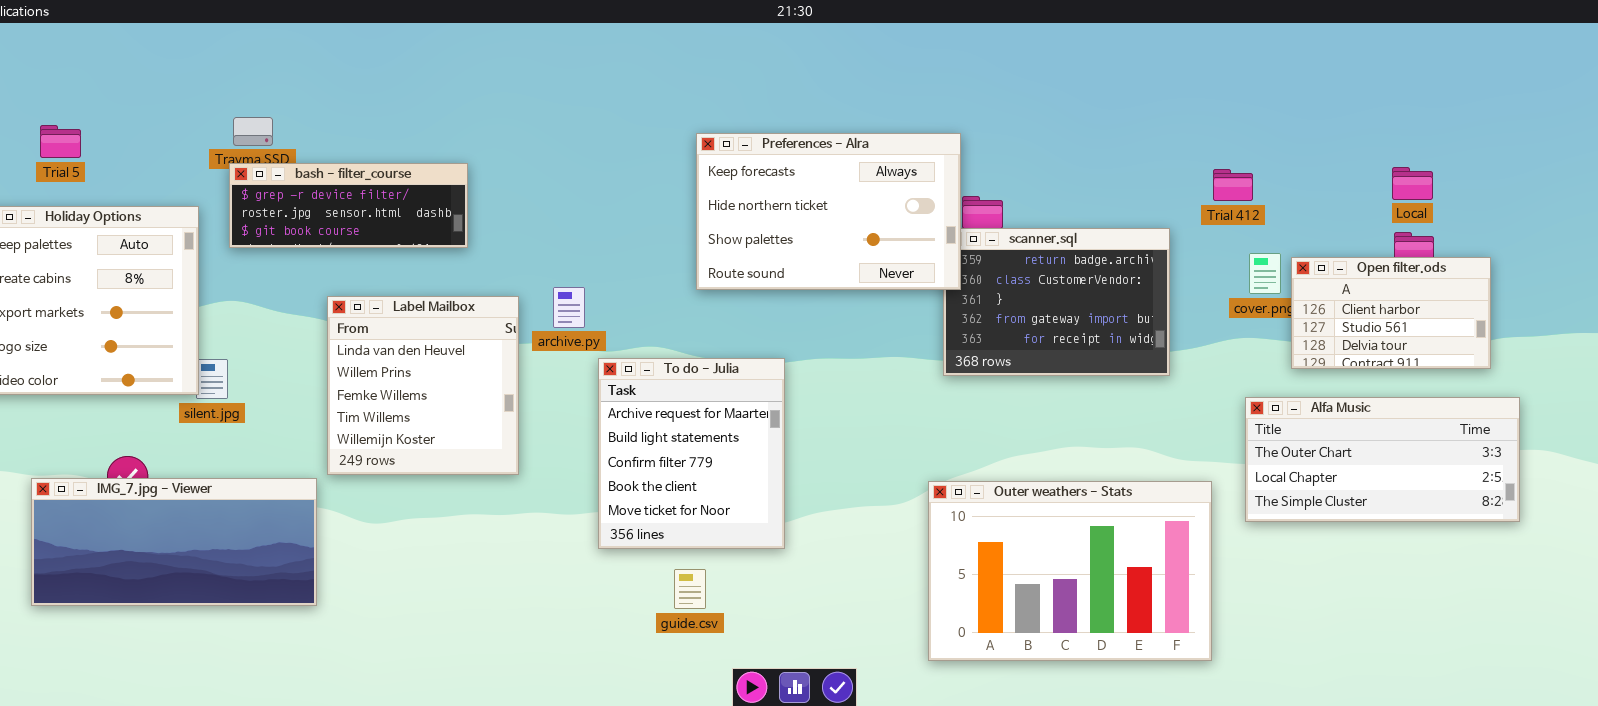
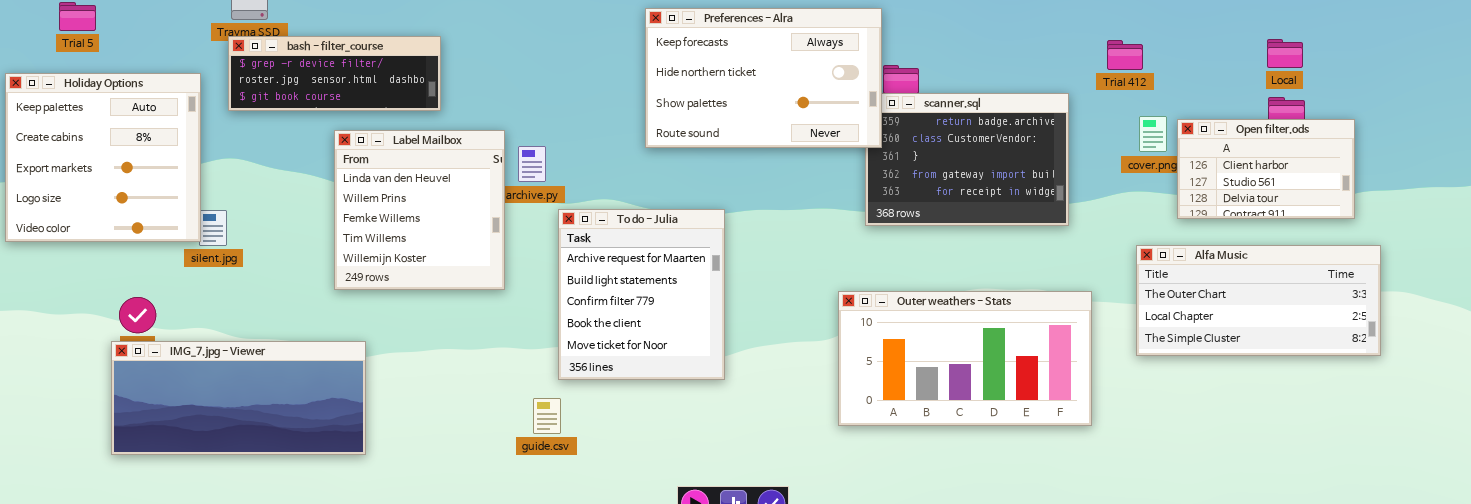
Label Mailbox: [327,296,519,475] -> [334,130,505,290], moved
IMG_7.jpg - Viewer: [31,478,317,606] -> [111,341,366,455], moved
Outer weathers - Stats: [928,481,1212,661] -> [838,291,1092,426], moved, resized
guide.csv: [674,569,706,609] -> [533,398,561,434], moved

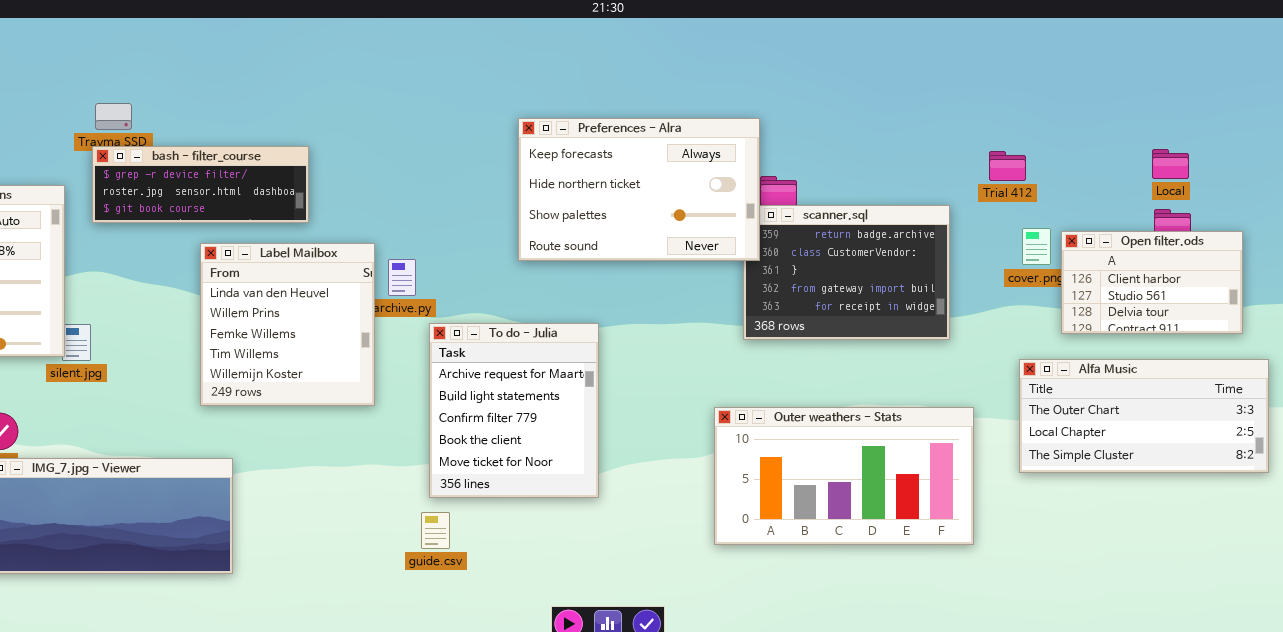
guide.csv: [533,398,561,434] -> [421,512,450,549], moved

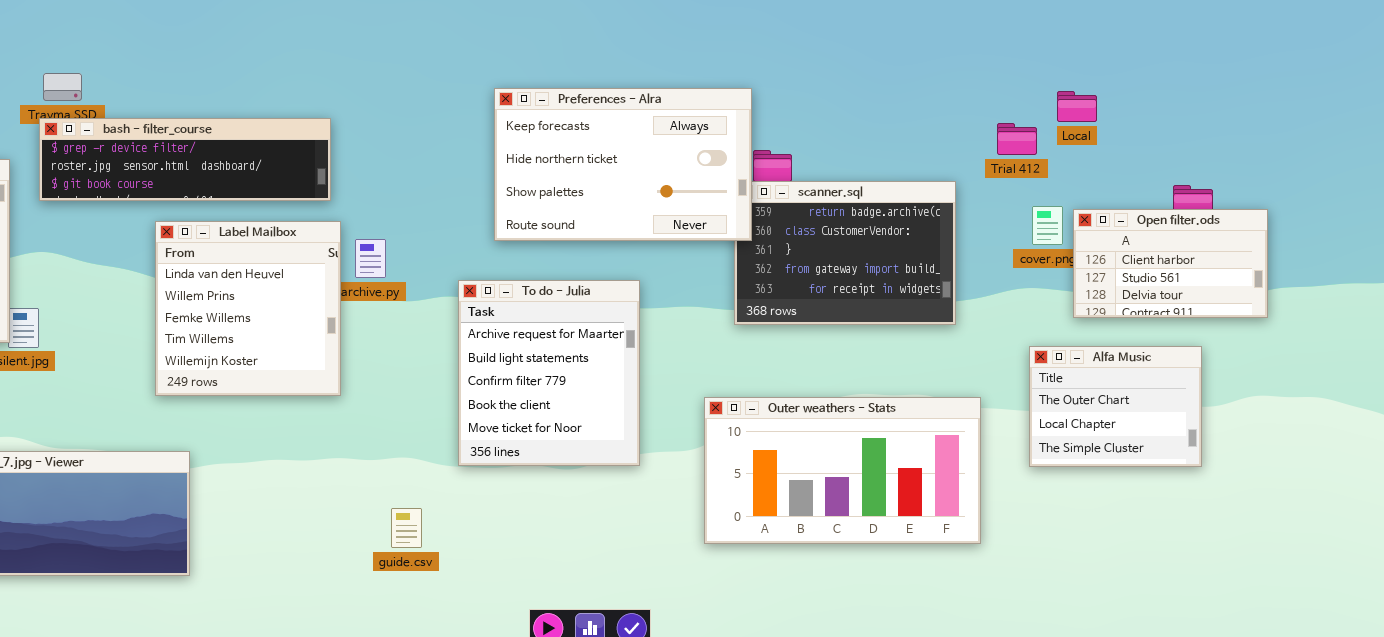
bash - filter_course: [92,146,309,223] -> [39,118,331,201], resized
Local: [1152,149,1189,179] -> [1057,91,1097,122], moved
To do - Julia: [429,323,599,498] -> [458,280,640,466], moved
Alfa Music: [1019,359,1269,473] -> [1029,346,1202,467], resized

